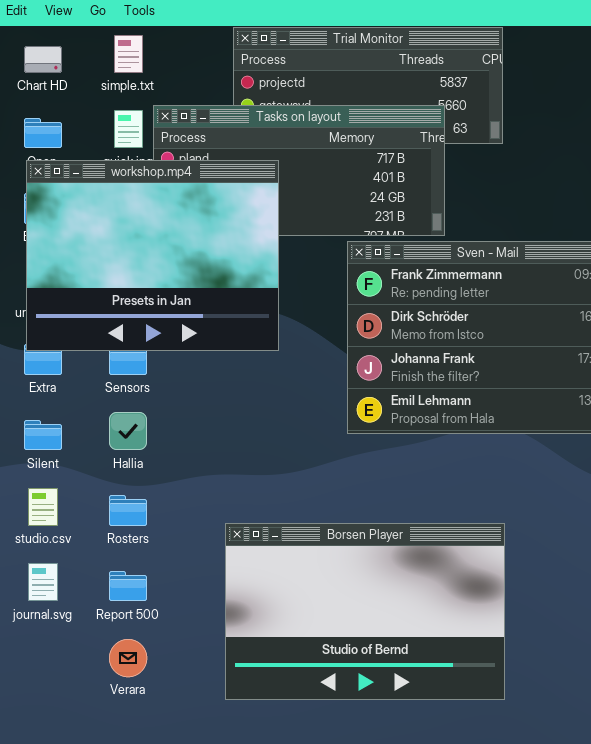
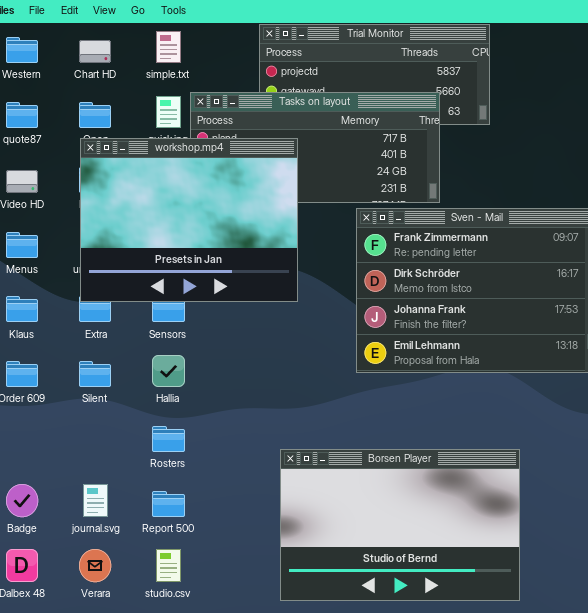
studio.csv: [28,488,58,526] -> [156,549,181,582], moved
Borsen Player: [225,523,505,700] -> [280,449,520,601], moved
Verara: [109,639,147,677] -> [79,549,111,582], moved

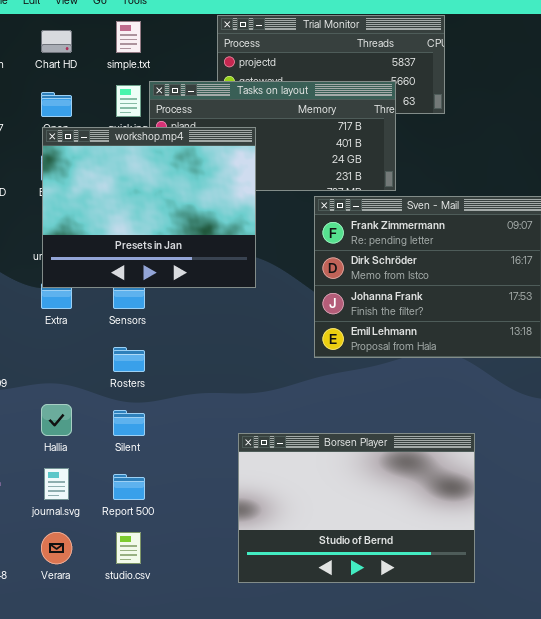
Hallia: [152,355,185,387] -> [41,404,72,436], moved
Silent: [79,361,111,387] -> [113,410,145,436], moved
Rosters: [152,426,185,452] -> [113,347,145,372], moved

